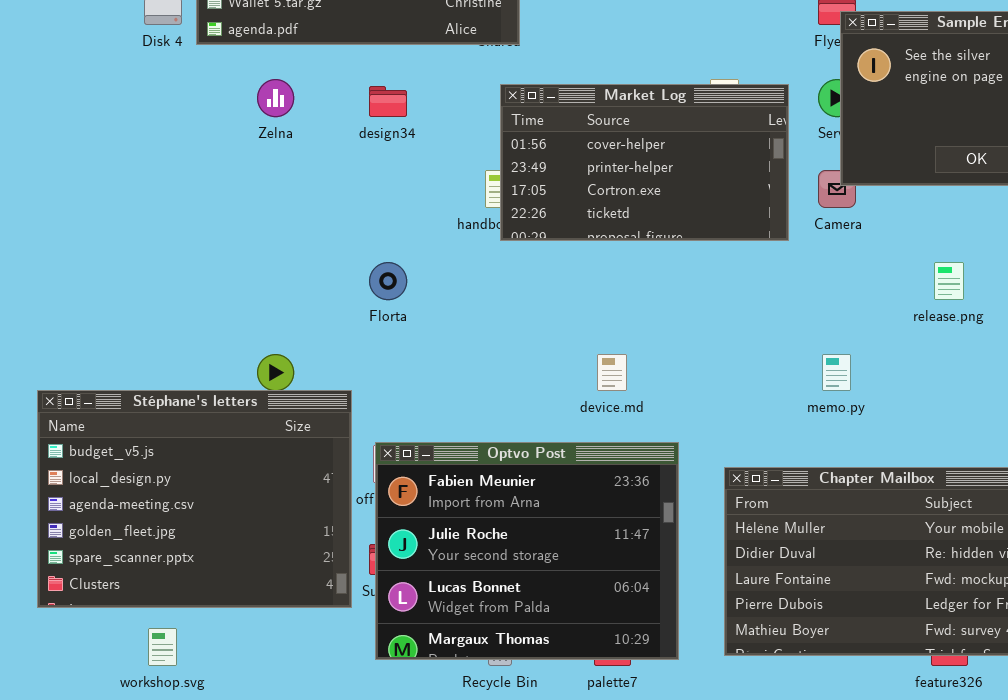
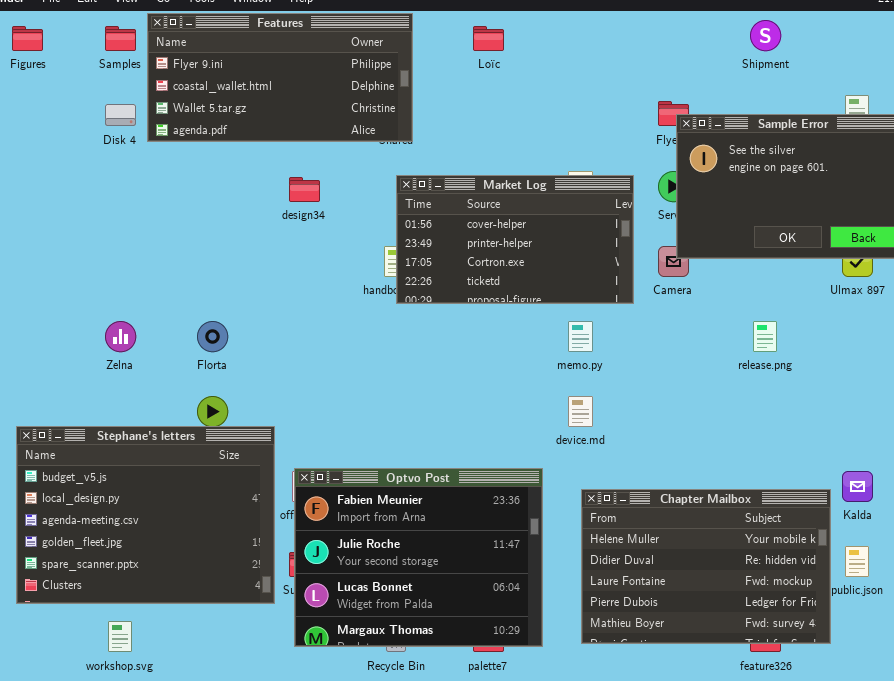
Zelna: [257,79,294,117] -> [105,321,136,352], moved
Florta: [369,262,407,300] -> [197,321,228,352], moved
device.md: [597,354,627,391] -> [568,396,593,427], moved
memo.py: [822,354,851,391] -> [568,321,593,352], moved

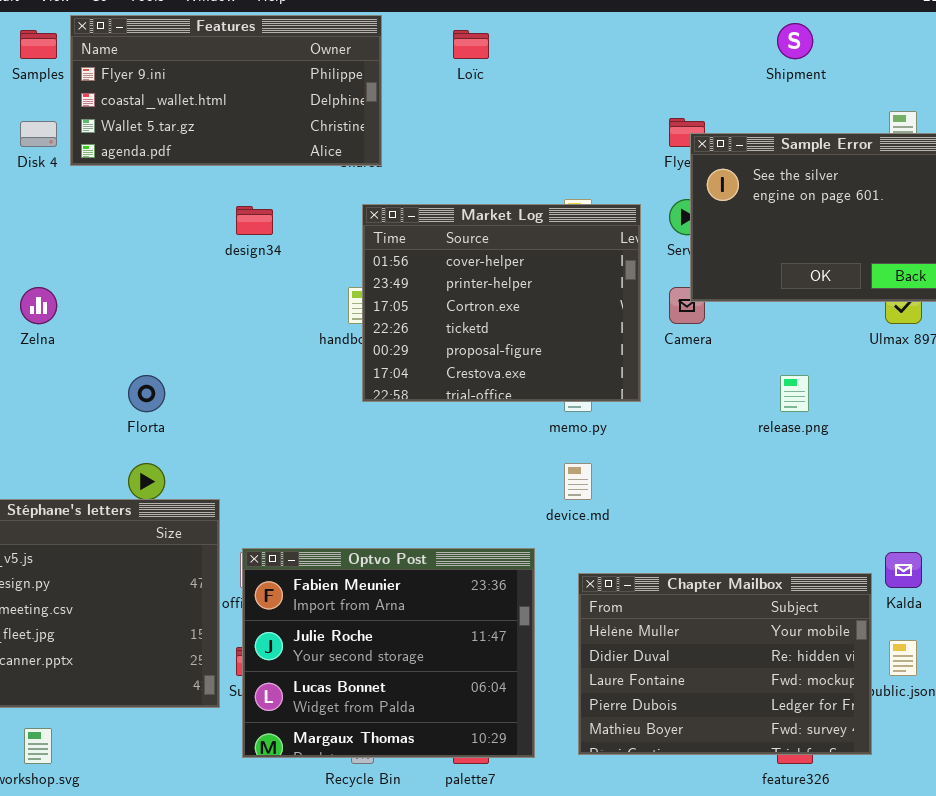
Market Log: [396,175,634,304] -> [362,204,641,402], resized
Zelna: [105,321,136,352] -> [20,287,57,324], moved

